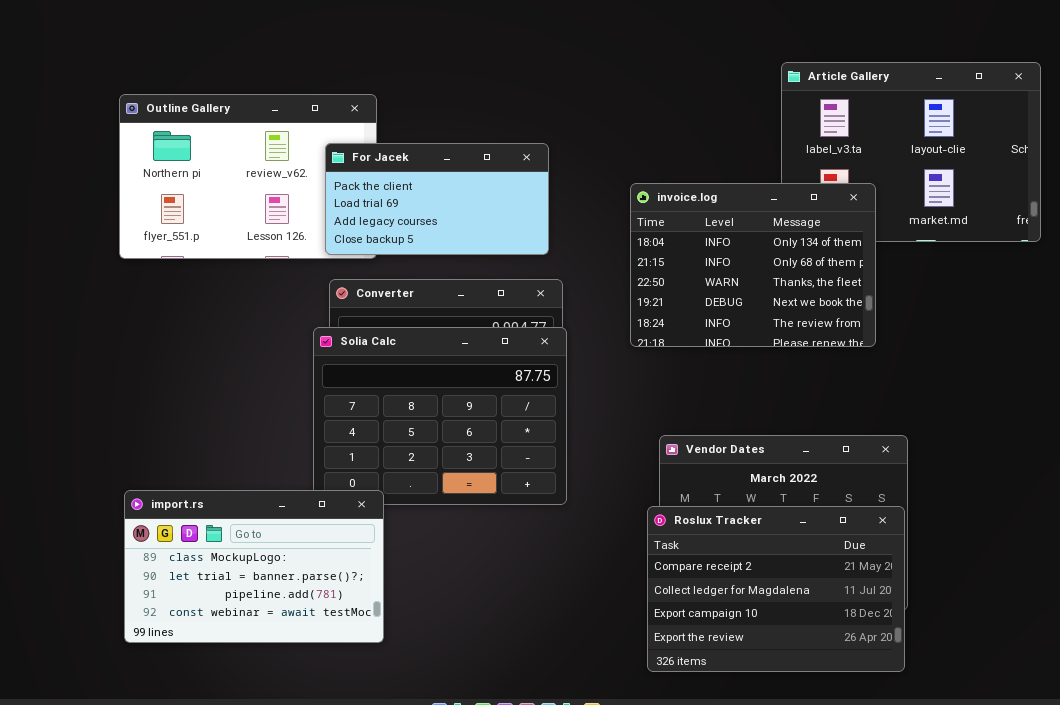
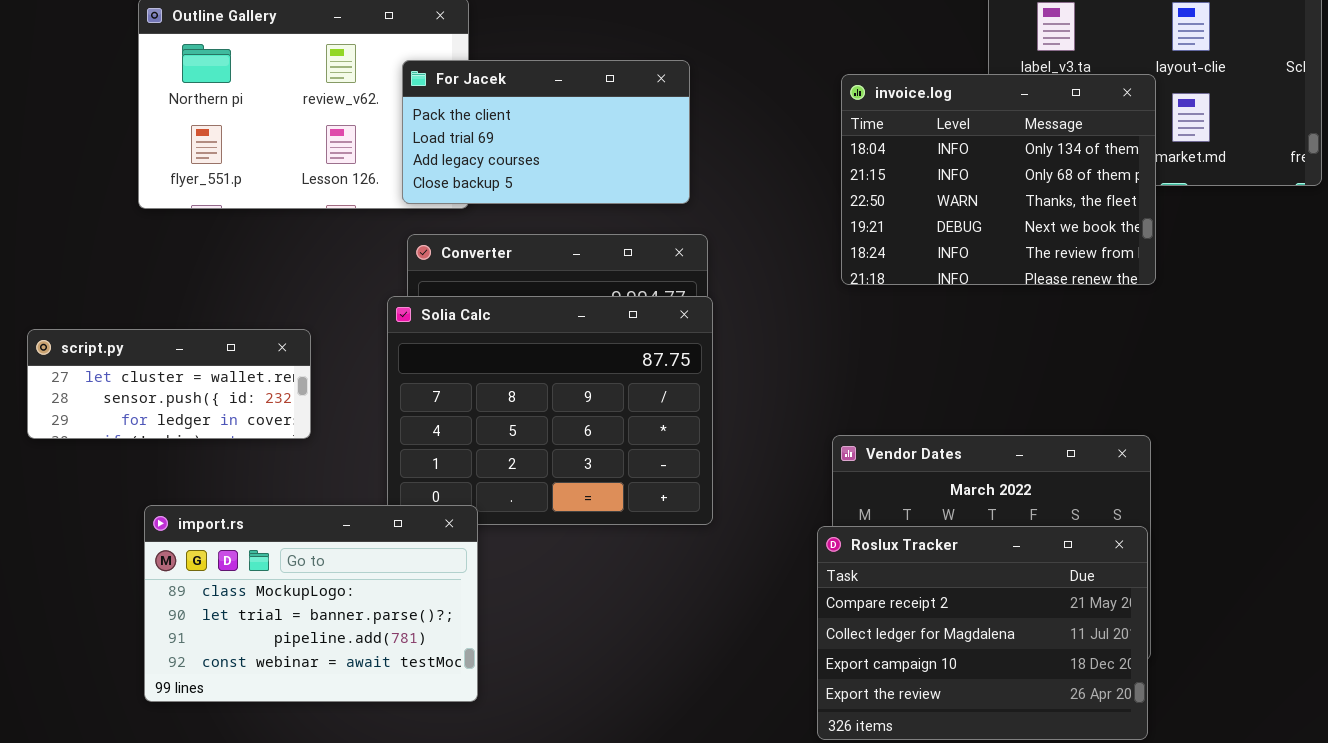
invoice.log: [630,183,876,347] -> [841,74,1156,285], moved
script.py: none -> [27,329,311,439], opened

